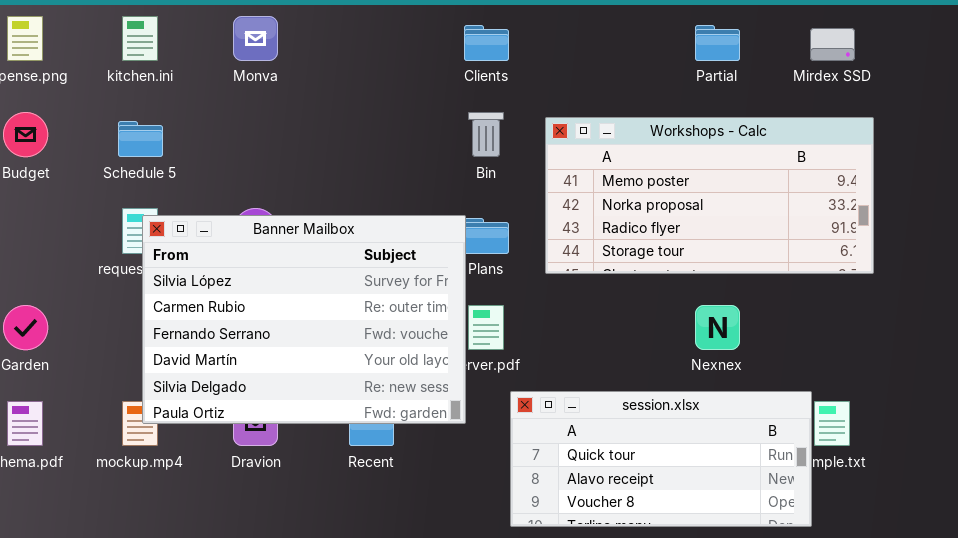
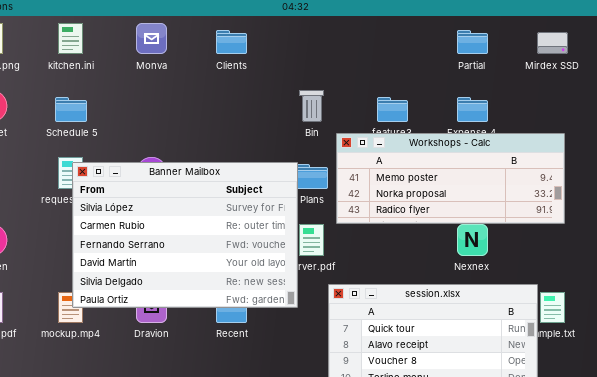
Clients: [464,25,509,61] -> [216,30,247,54], moved
Workshops - Calc: [545,117,874,274] -> [336,133,565,224], moved, resized

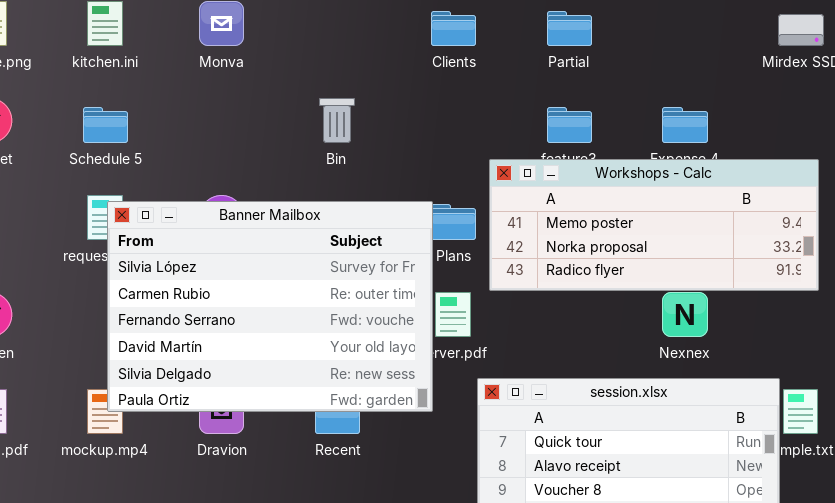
Clients: [216,30,247,54] -> [431,11,476,46], moved
Partial: [457,30,488,54] -> [547,11,592,46], moved
Bin: [299,90,324,122] -> [319,98,355,143], moved

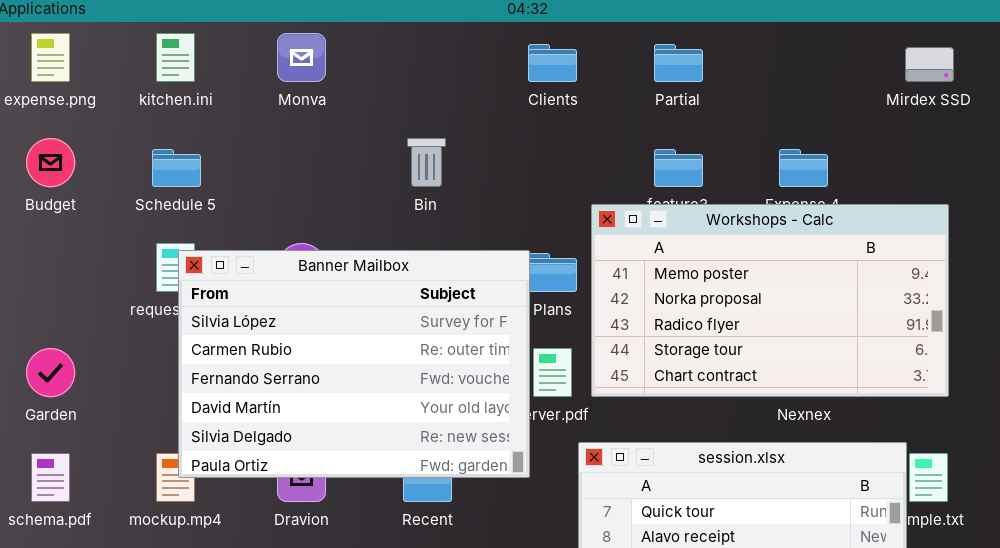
Workshops - Calc: [489,159,819,291] -> [591,204,949,397], resized

